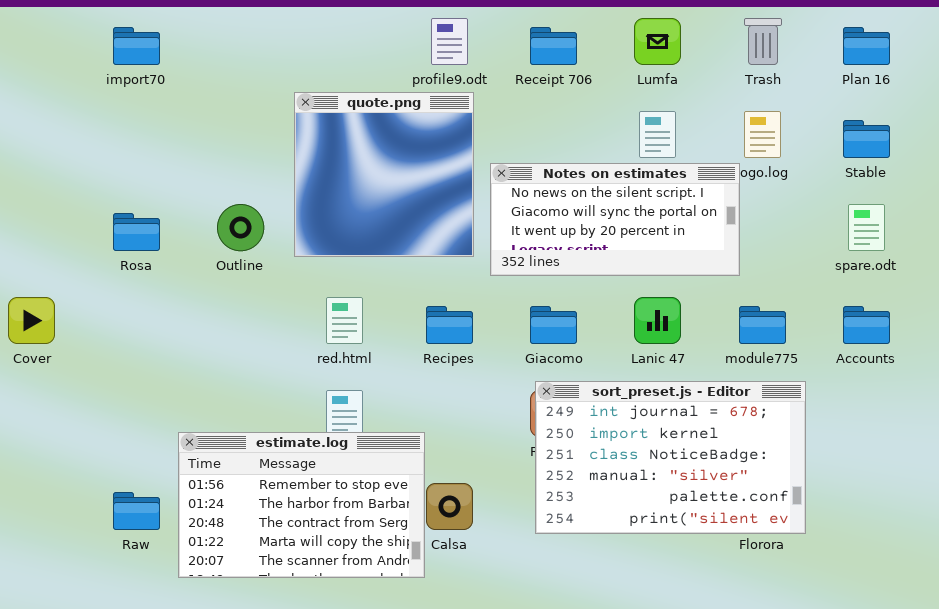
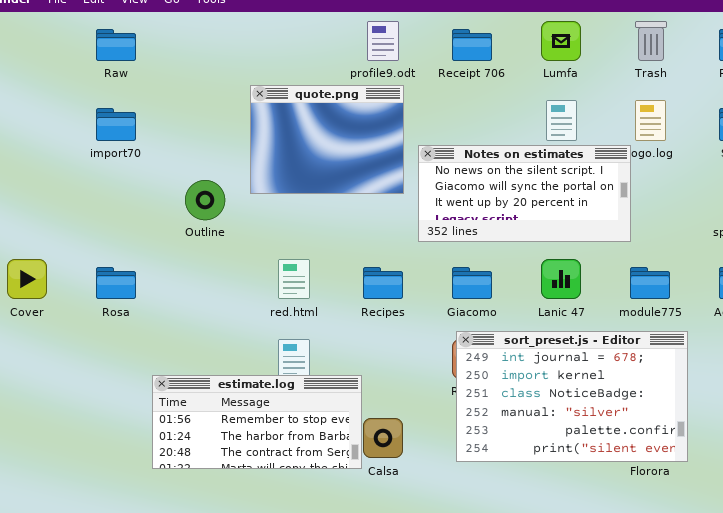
import70: [113,27,160,65] -> [96,108,136,141], moved
quote.png: [294,92,474,257] -> [250,85,404,194], resized
Rosa: [113,213,160,251] -> [96,267,136,299], moved
estimate.log: [178,432,425,578] -> [152,375,362,469], resized
Raw: [113,492,160,530] -> [96,29,136,61], moved

